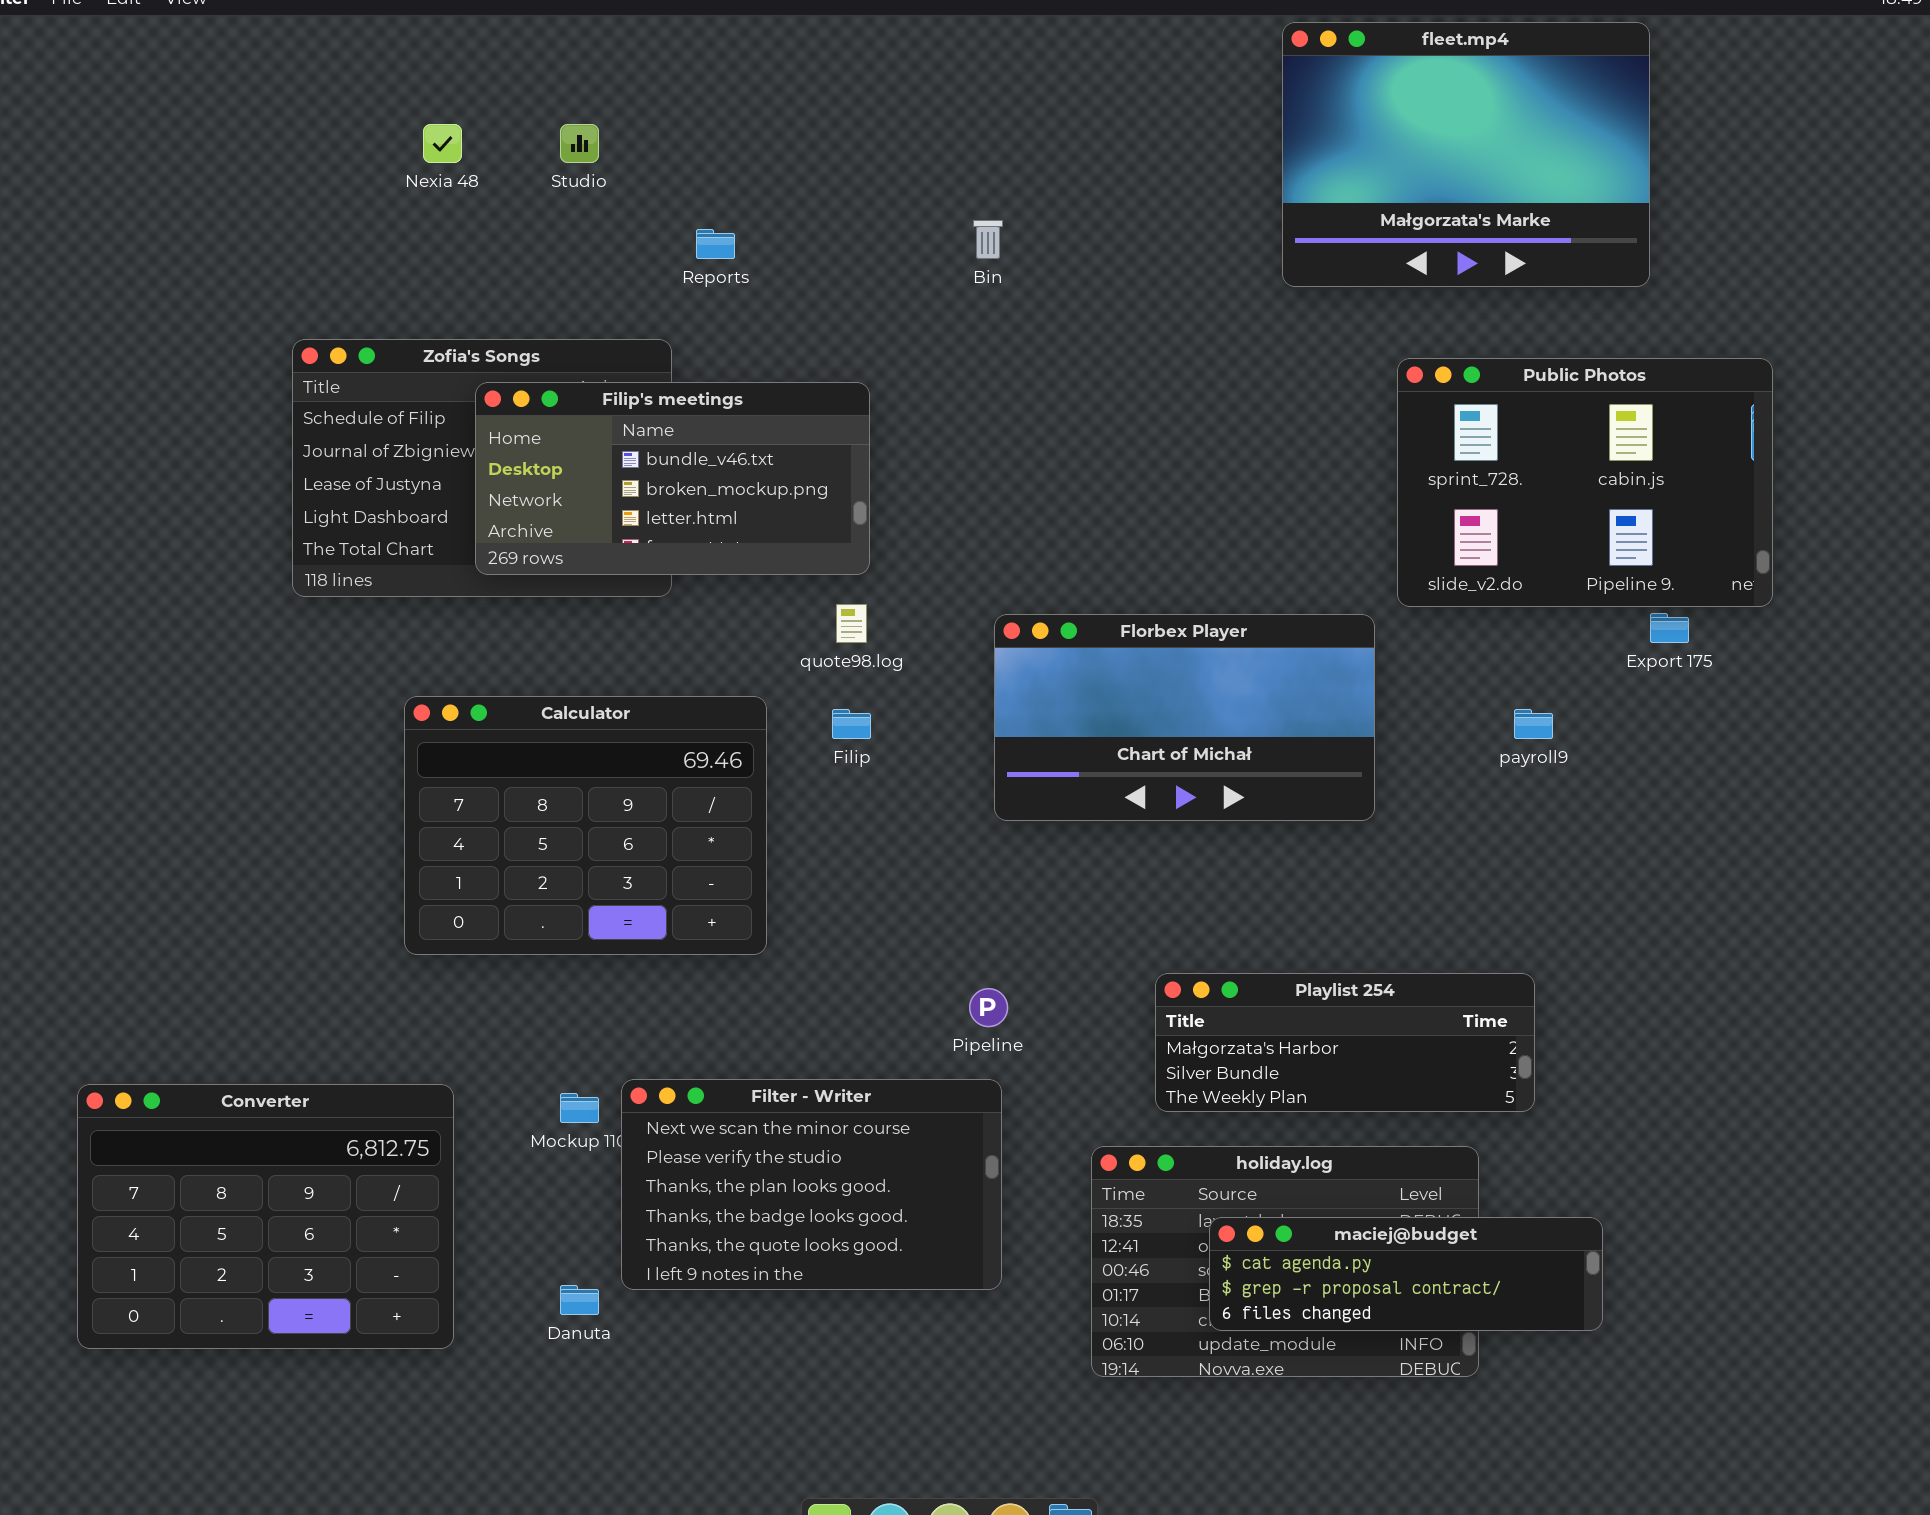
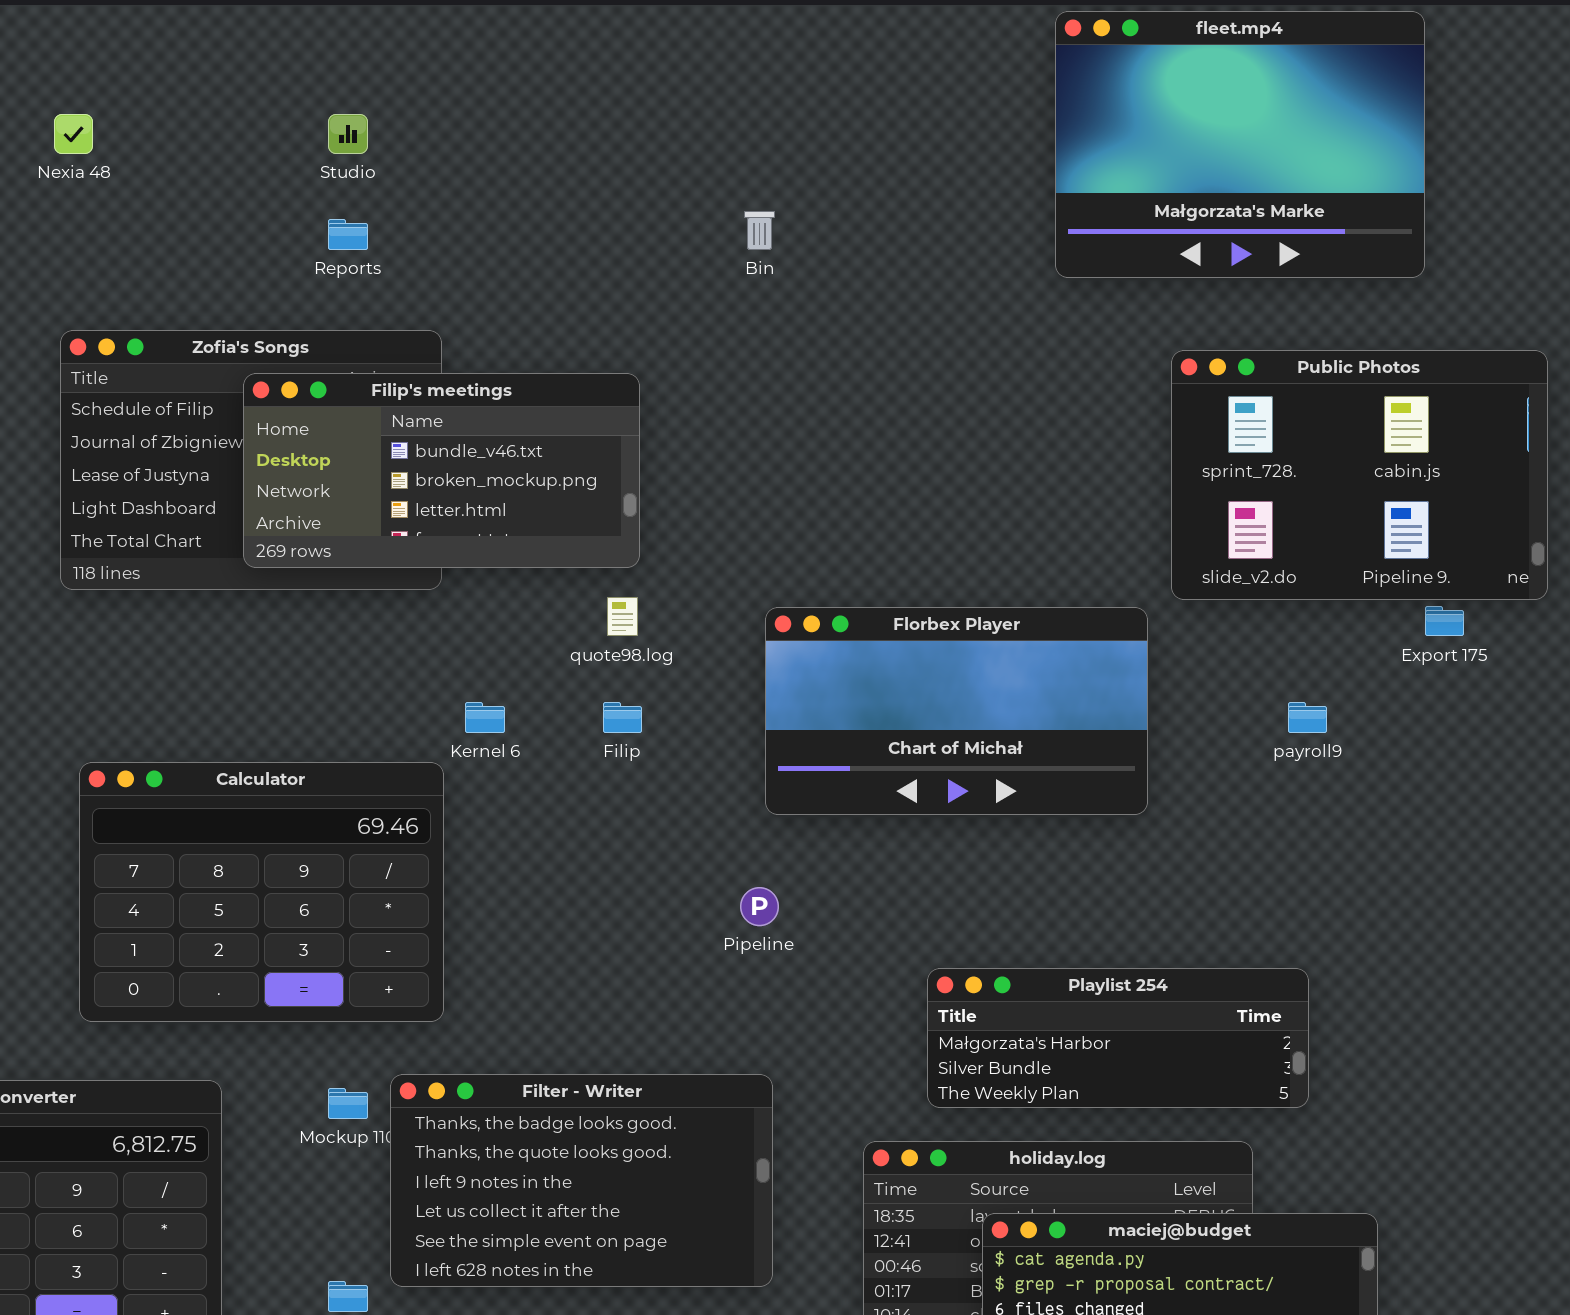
Nexia 48: [423,124,462,163] -> [54,114,93,154], moved
Reports: [696,229,735,259] -> [328,219,368,250], moved
Calculator: [404,696,767,955] -> [79,762,444,1022], moved
Pipeline: [969,988,1008,1027] -> [740,887,779,926], moved
Filter - Writer: [621,1079,1002,1290] -> [390,1074,773,1287], scrolled down 3 rows

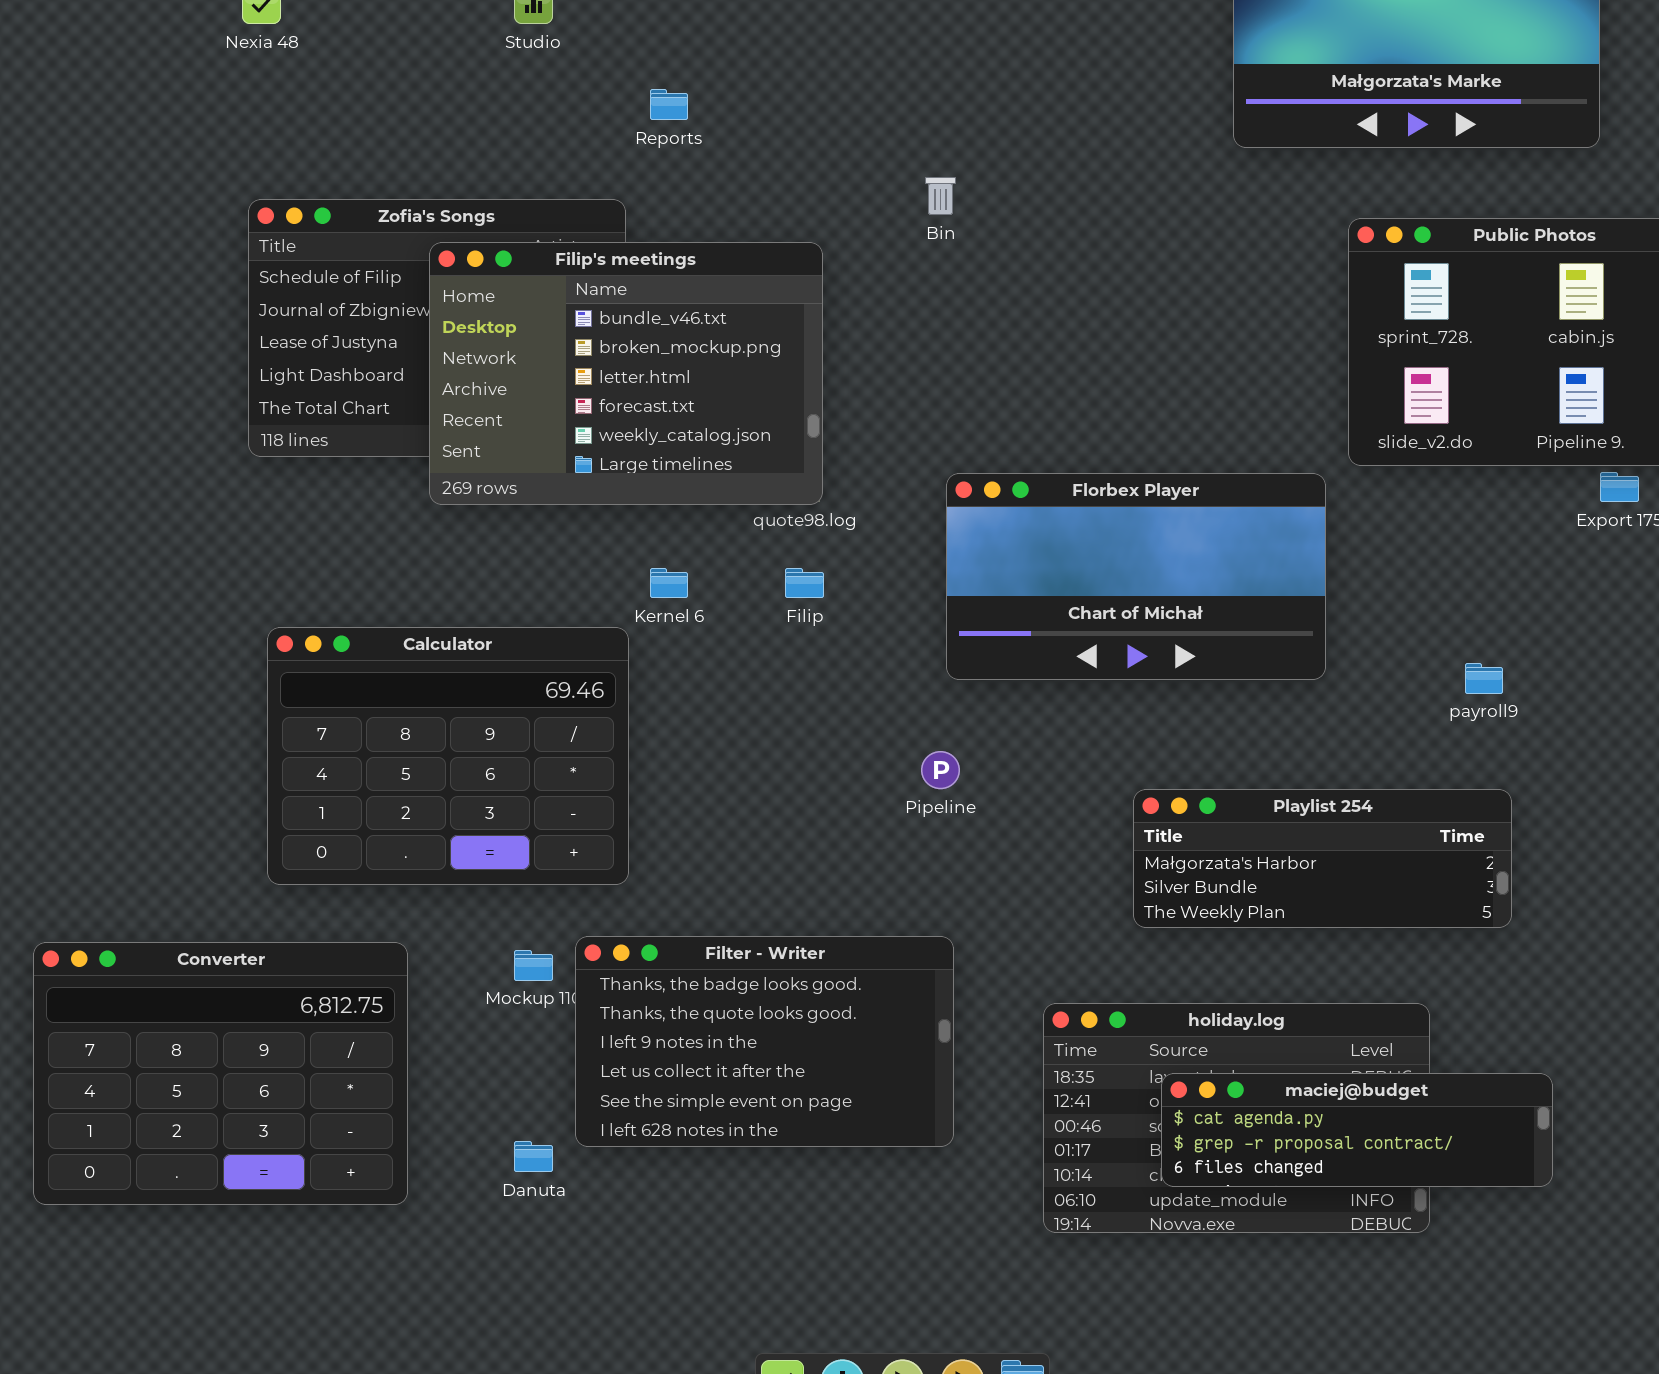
Bin: [744,211,775,250] -> [925,177,956,215], moved
Reports: [328,219,368,250] -> [650,89,688,120], moved
Filip's meetings: [243,373,640,568] -> [429,242,823,505], resized
payroll9: [1288,702,1327,733] -> [1465,663,1503,694], moved
Playlist 254: [927,968,1309,1108] -> [1133,789,1512,928], moved

